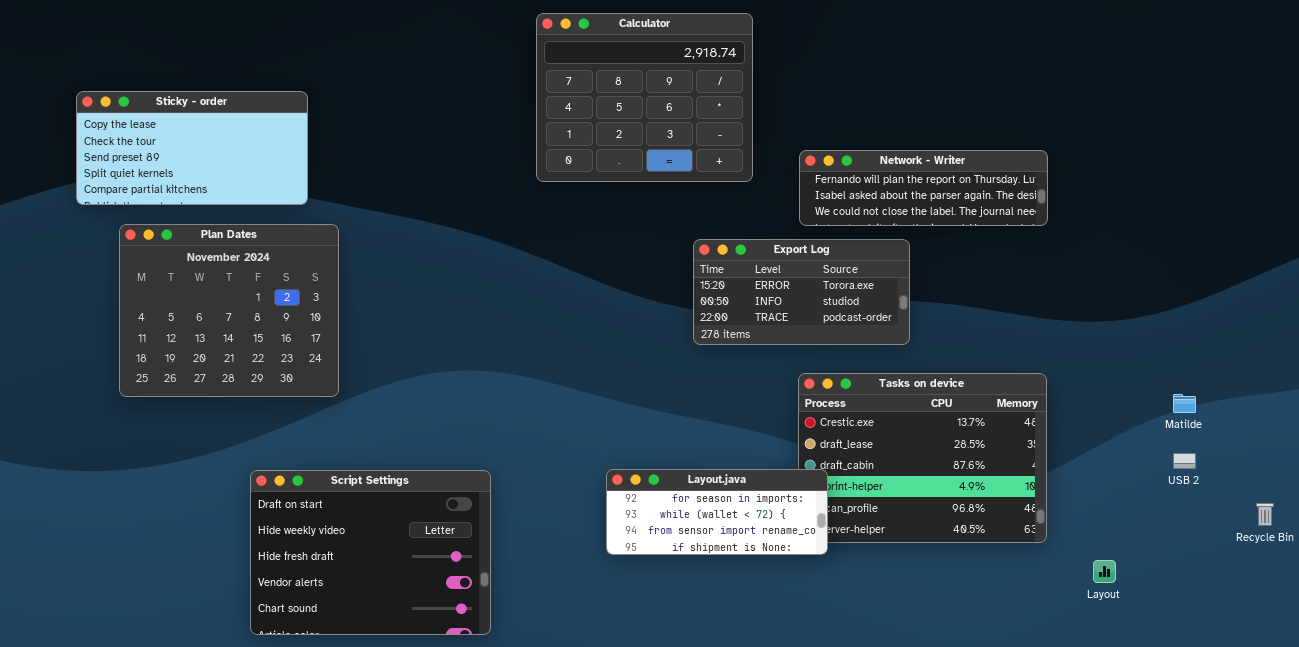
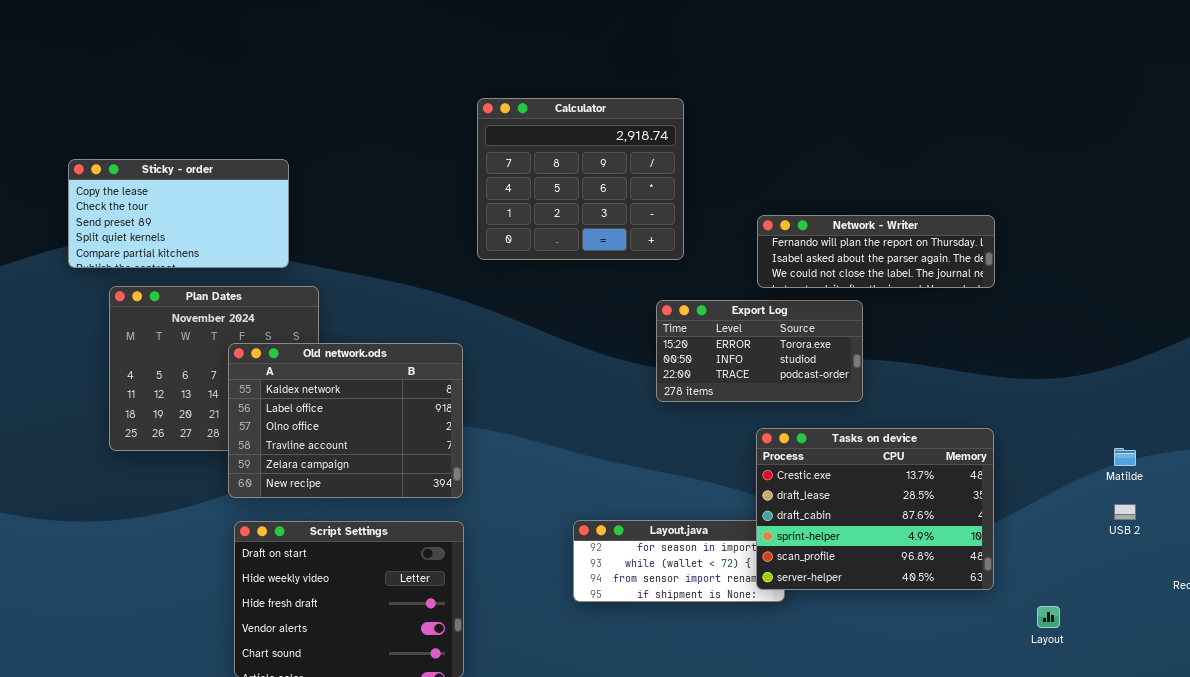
Calculator: [536,13,753,182] -> [477,98,684,260], moved
Old network.ods: none -> [228,343,463,498], opened
Tasks on device: [798,373,1047,543] -> [756,428,994,590], raised

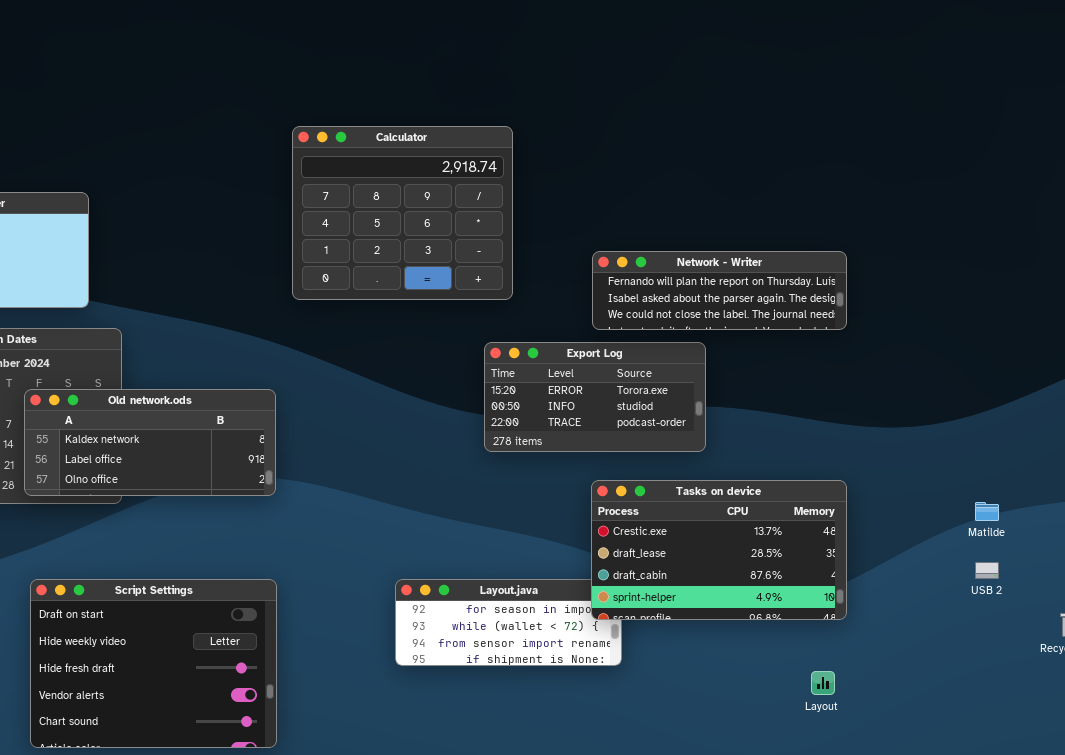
Old network.ods: [228,343,463,498] -> [24,389,276,496], resized
Tasks on device: [756,428,994,590] -> [591,480,847,620], resized
Layout: [1037,606,1060,628] -> [811,671,835,695], moved

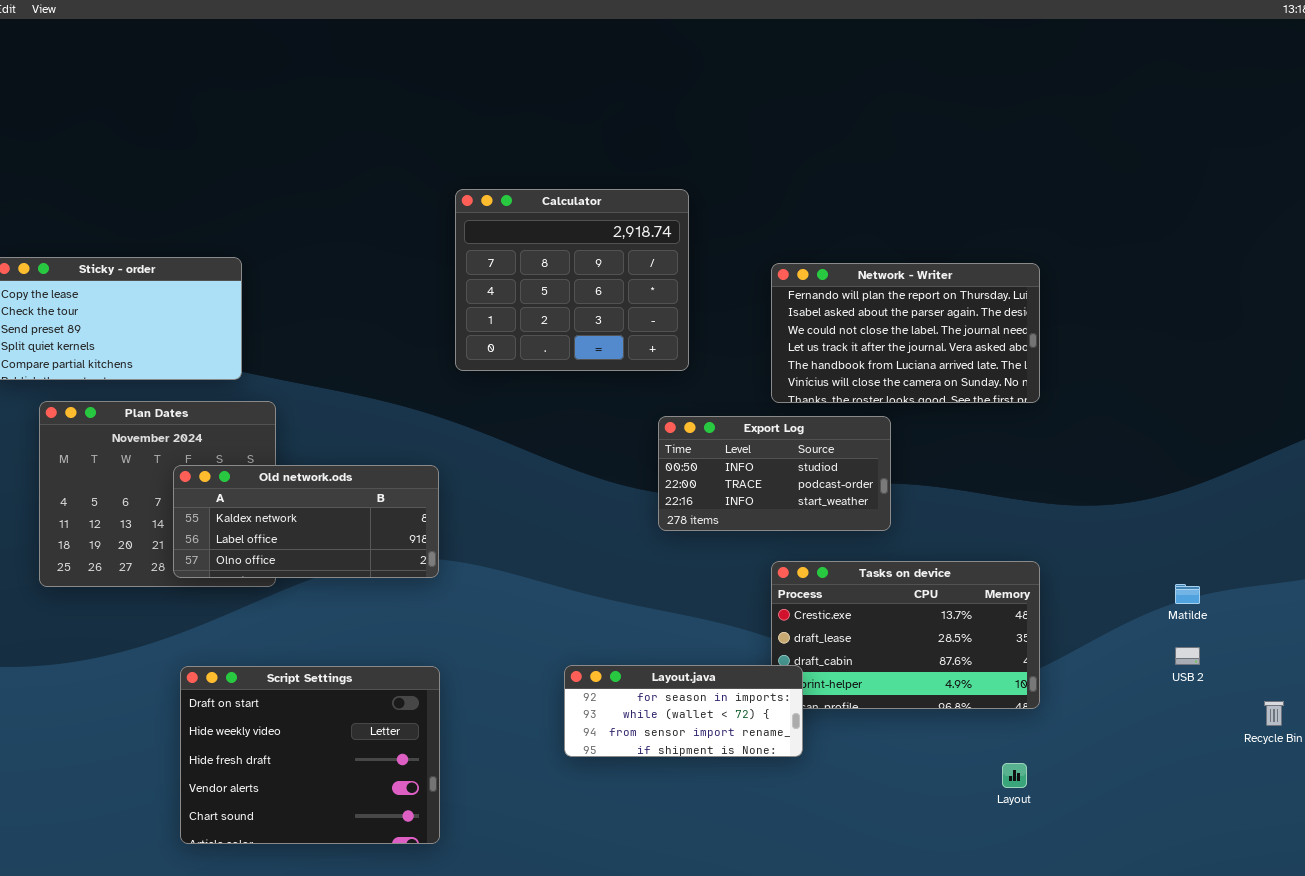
Network - Writer: [592,251,847,330] -> [771,263,1040,403], resized
Export Log: [484,342,706,452] -> [658,416,891,531], scrolled down 1 row
Layout.java: [395,579,622,666] -> [564,665,803,757], raised

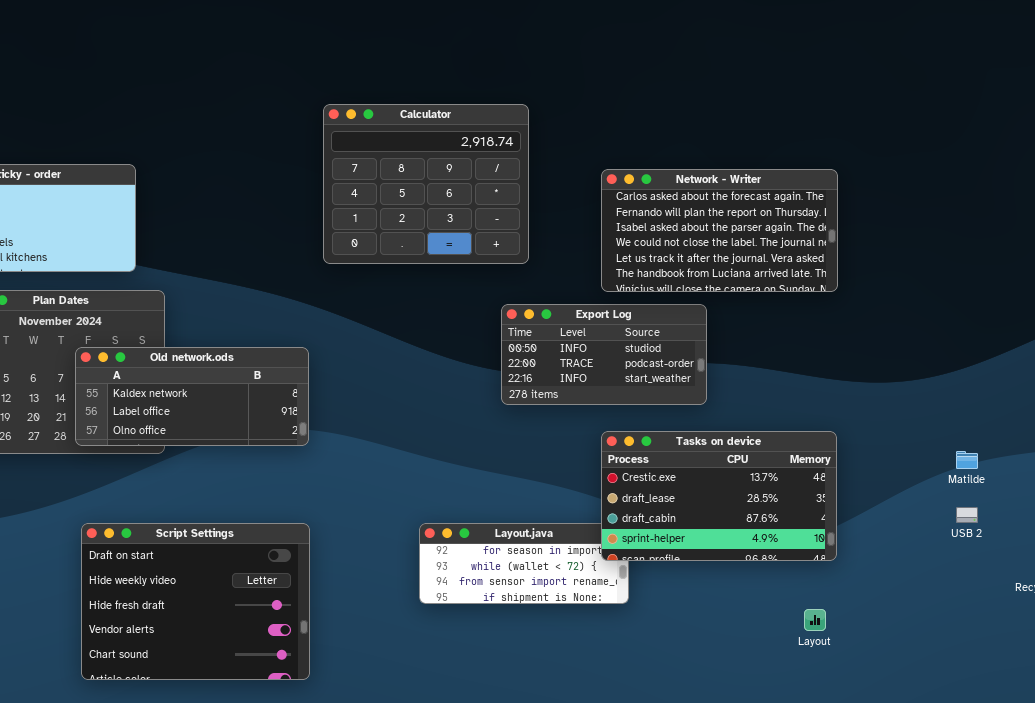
Network - Writer: [771,263,1040,403] -> [601,169,838,292], scrolled up 1 row
Tasks on device: [771,561,1040,709] -> [601,431,837,561], raised

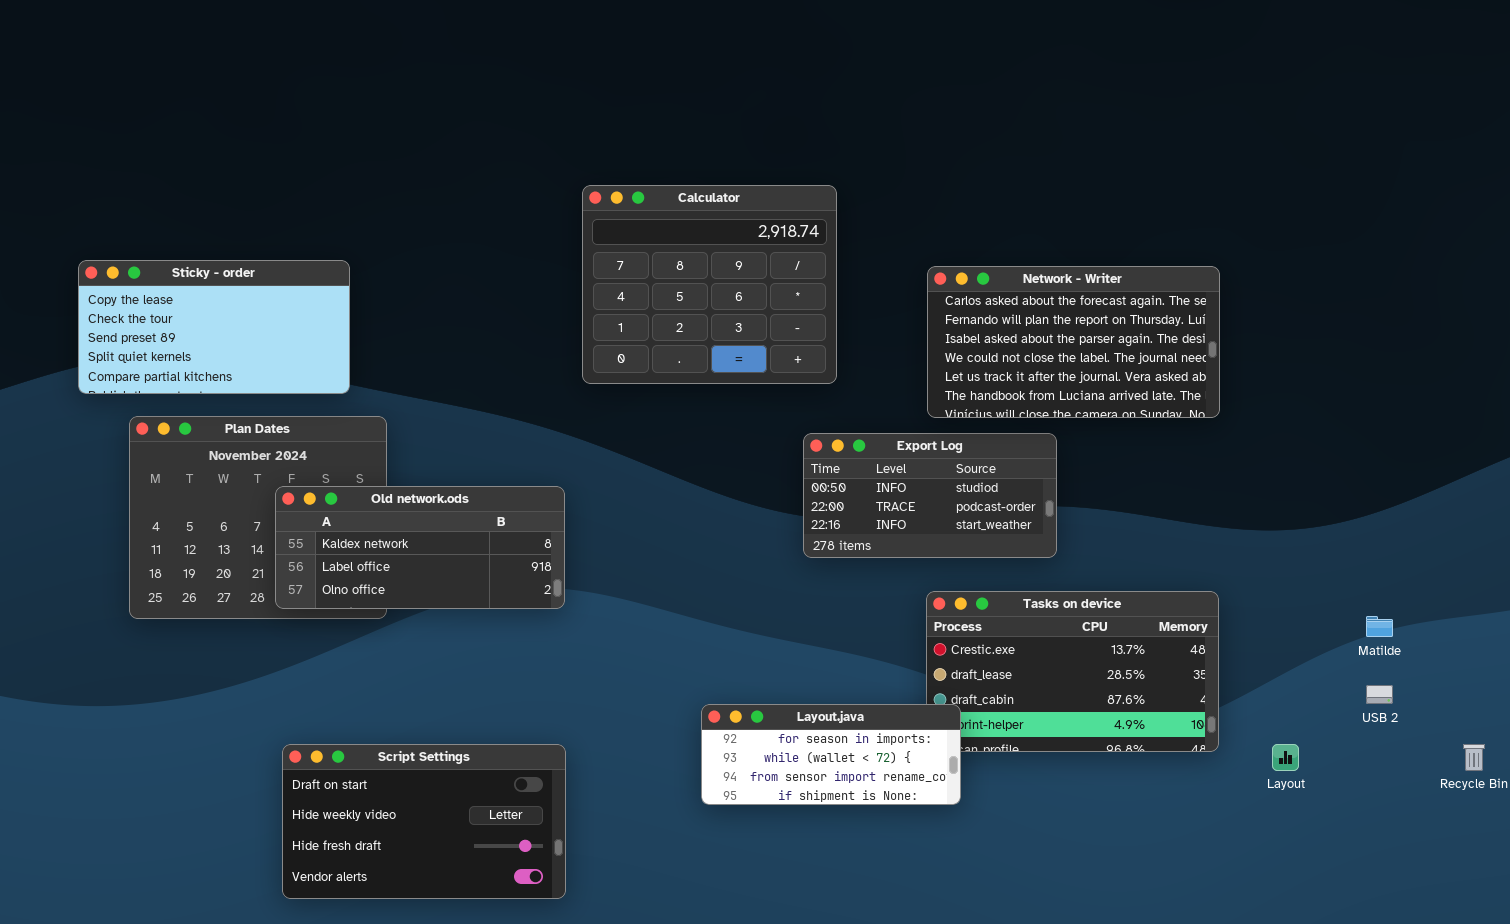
Layout.java: [419,523,629,604] -> [701,704,961,805], raised
Script Settings: [81,523,310,680] -> [282,744,566,899], resized
Layout: [804,609,826,631] -> [1272,744,1299,771], moved

